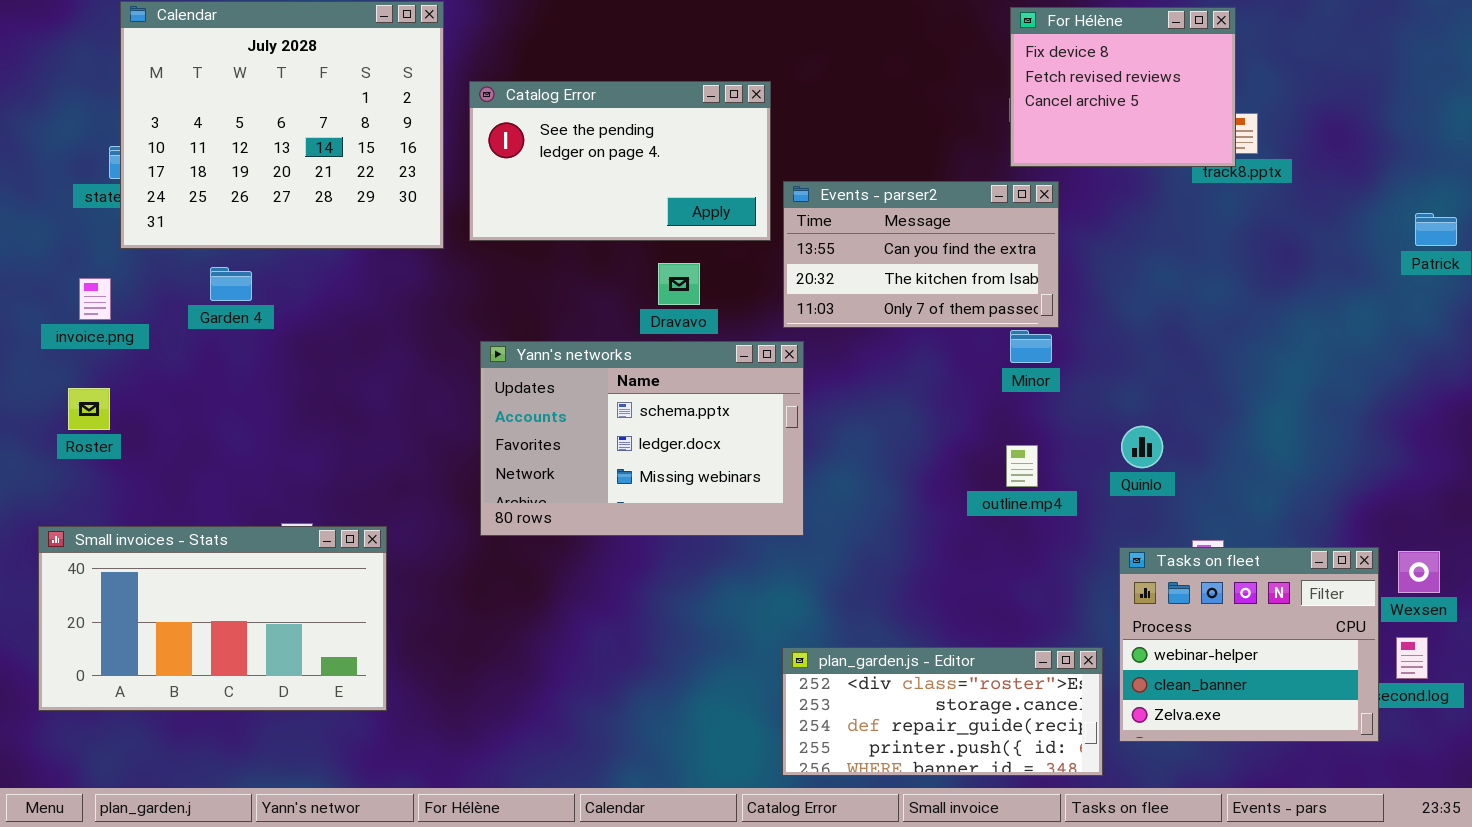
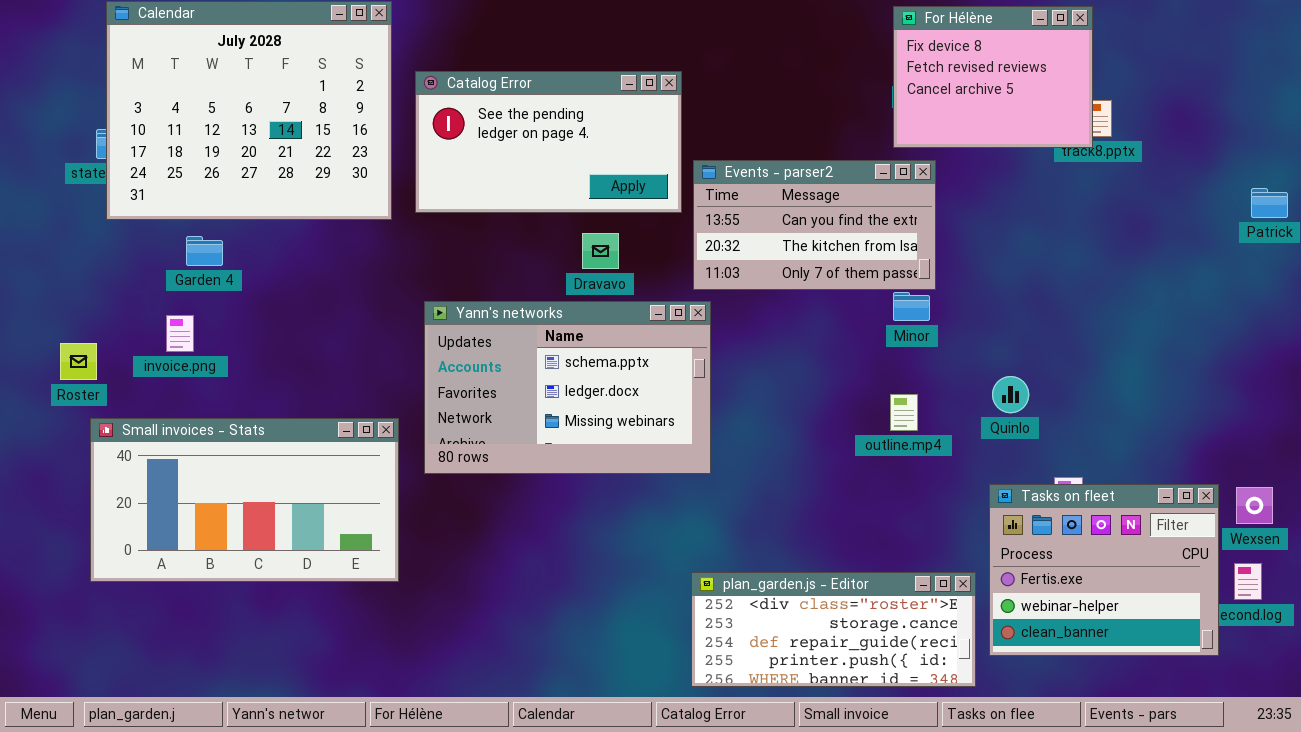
invoice.png: [79,278,111,320] -> [166,315,194,352], moved
Small invoices - Stats: [38,526,387,711] -> [90,418,399,582], moved
Tasks on fleet: [1119,547,1379,742] -> [989,484,1219,656], scrolled up 1 row

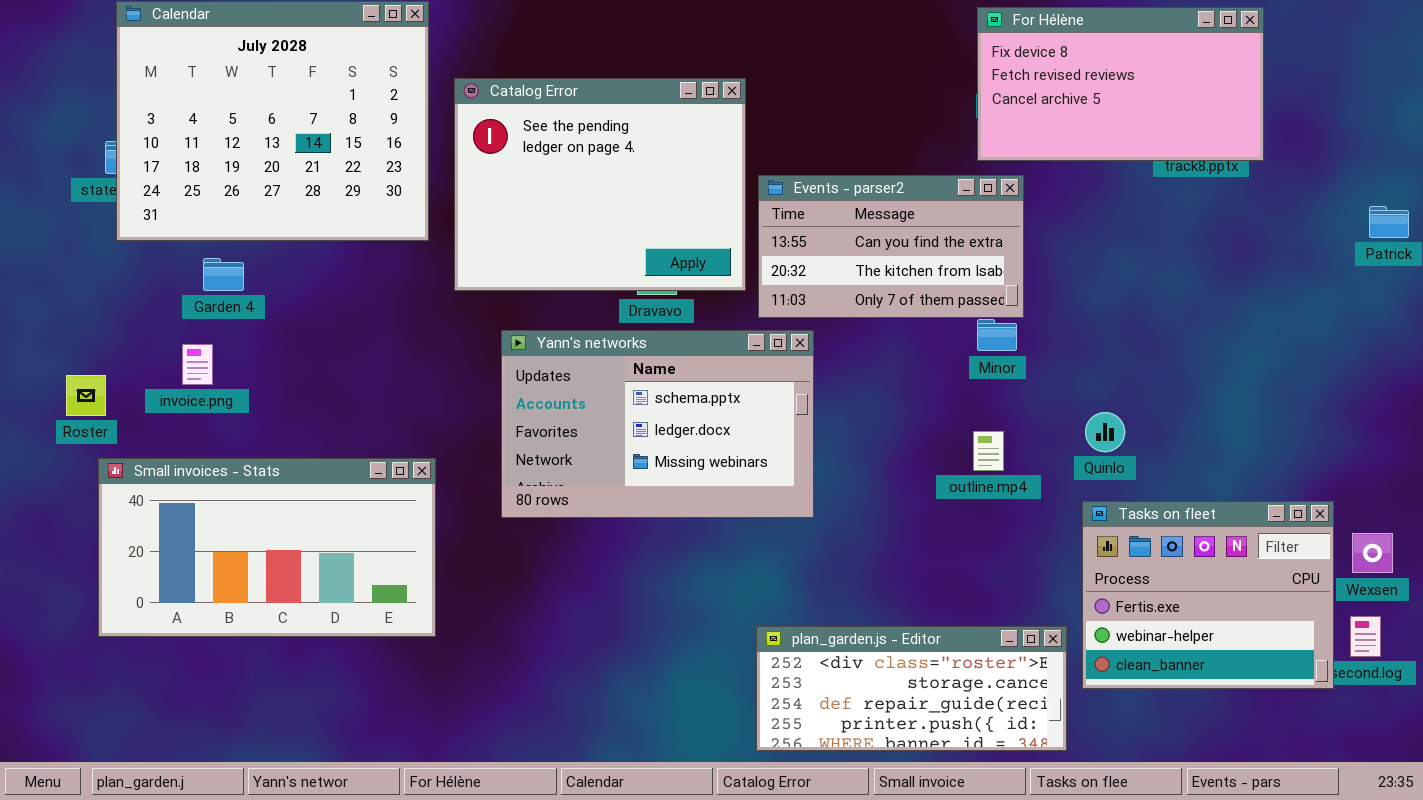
For Hélène: [893,6,1093,148] -> [977,7,1264,161], resized
Catalog Error: [415,71,682,213] -> [454,78,746,291], resized
Yann's networks: [424,301,711,474] -> [501,330,814,518], moved
Tasks on fleet: [989,484,1219,656] -> [1082,501,1334,689], moved

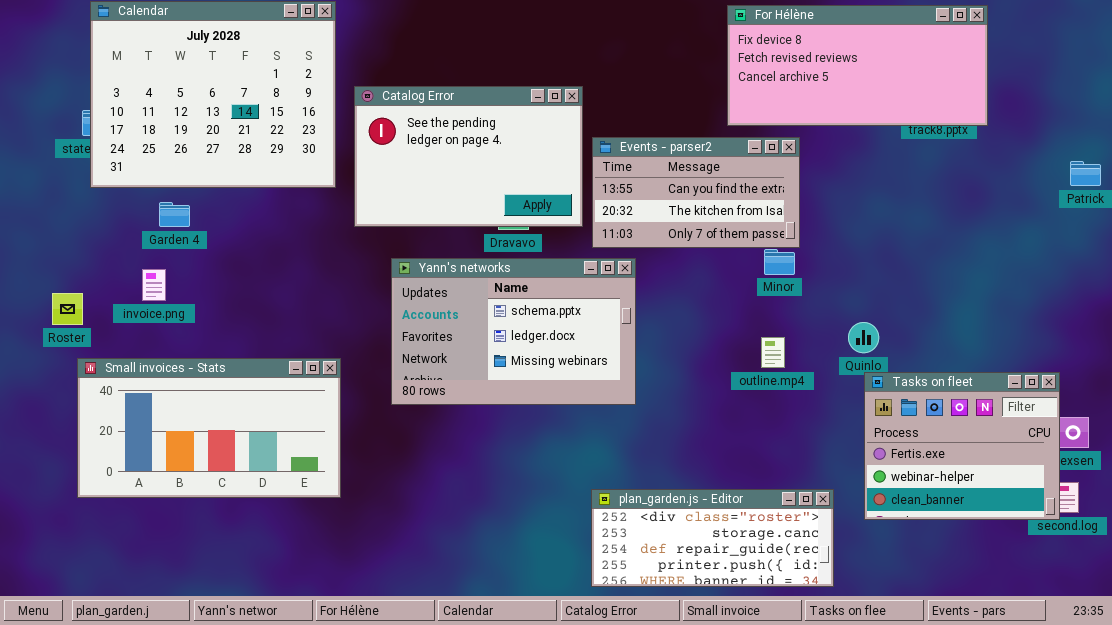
For Hélène: [977,7,1264,161] -> [727,5,988,126], resized
Catalog Error: [454,78,746,291] -> [354,86,583,227], resized
Tasks on fleet: [1082,501,1334,689] -> [864,372,1060,520], moved

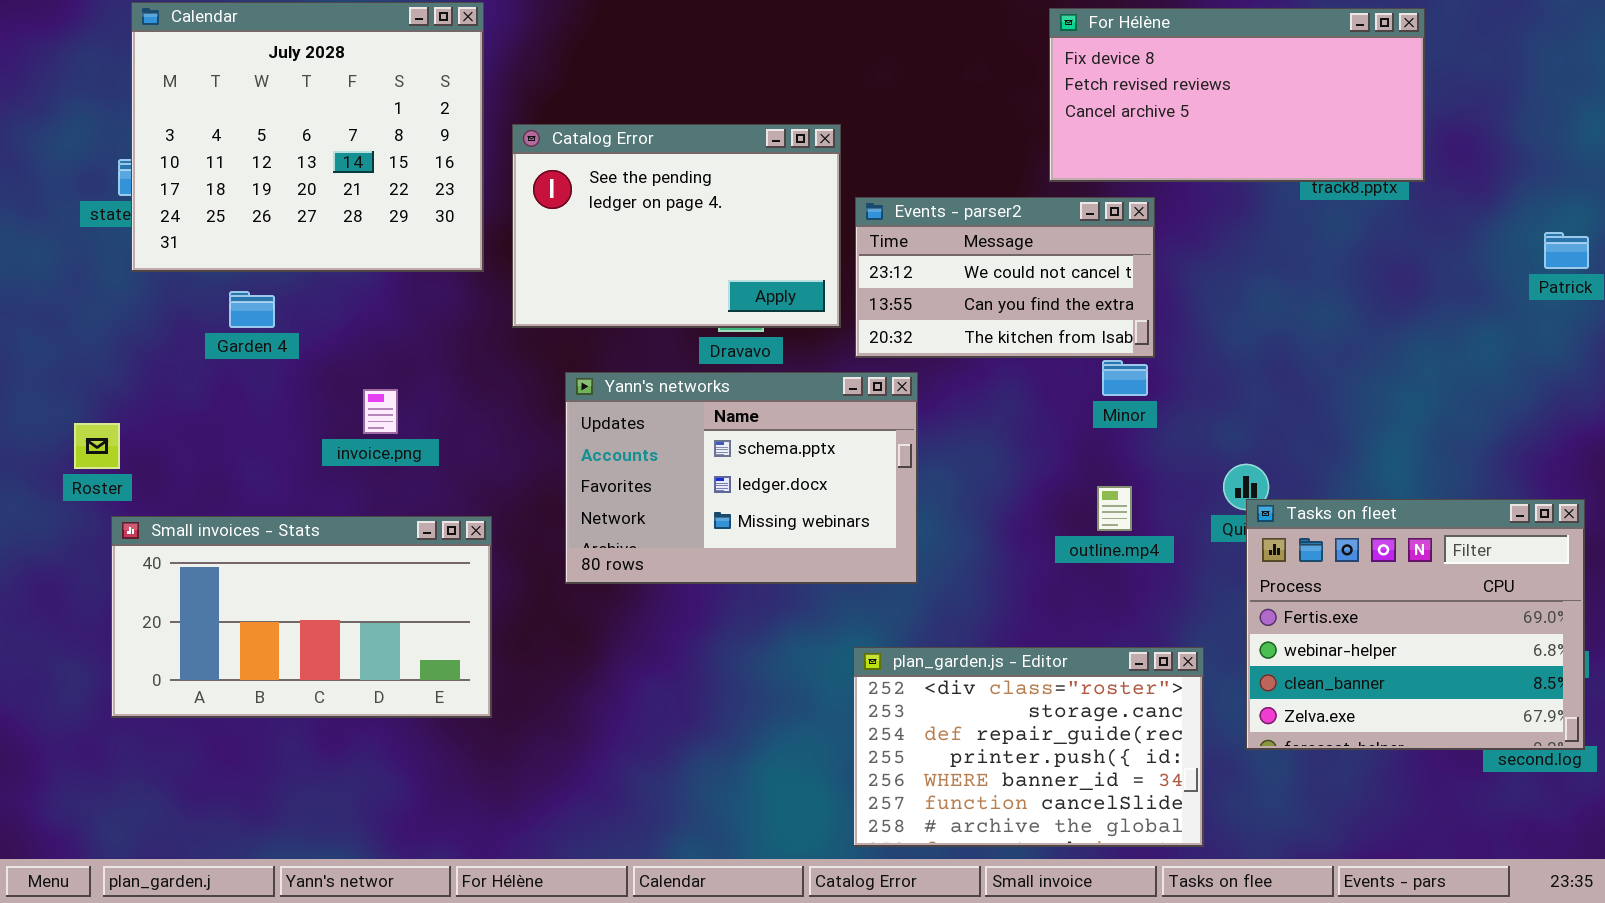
Events - parser2: [592,137,800,248] -> [855,197,1155,358], scrolled up 1 row
invoice.png: [142,269,166,301] -> [363,389,398,434], moved
Tasks on fleet: [864,372,1060,520] -> [1246,499,1585,750], resized
plan_garden.js - Editor: [591,489,834,587] -> [853,647,1204,847], resized

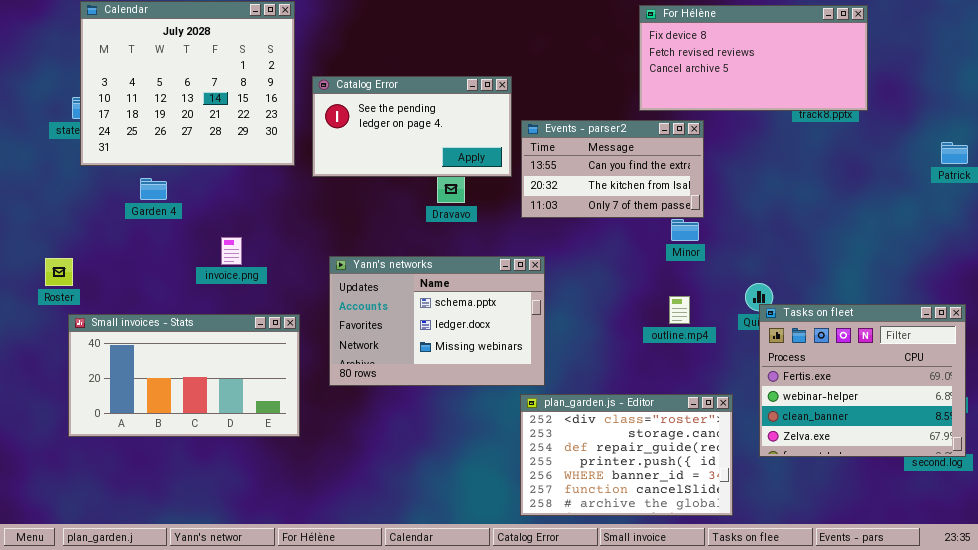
Catalog Error: [512,124,841,328] -> [312,76,512,177], resized
Events - parser2: [855,197,1155,358] -> [521,120,704,218], scrolled down 1 row
Yann's networks: [565,372,918,584] -> [329,256,545,386], moved

